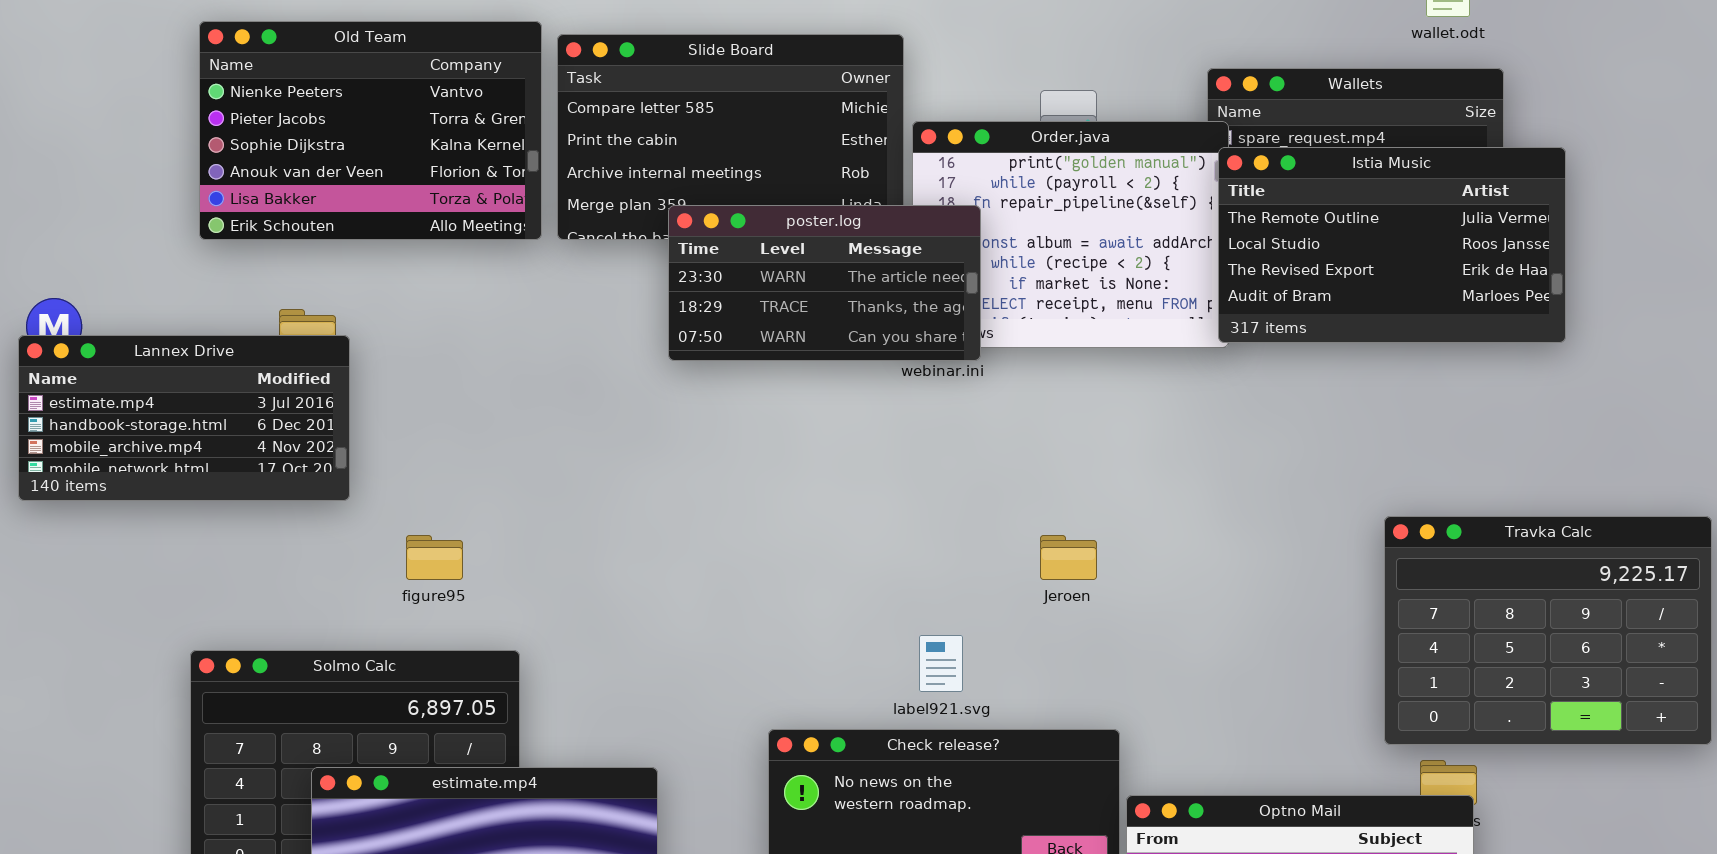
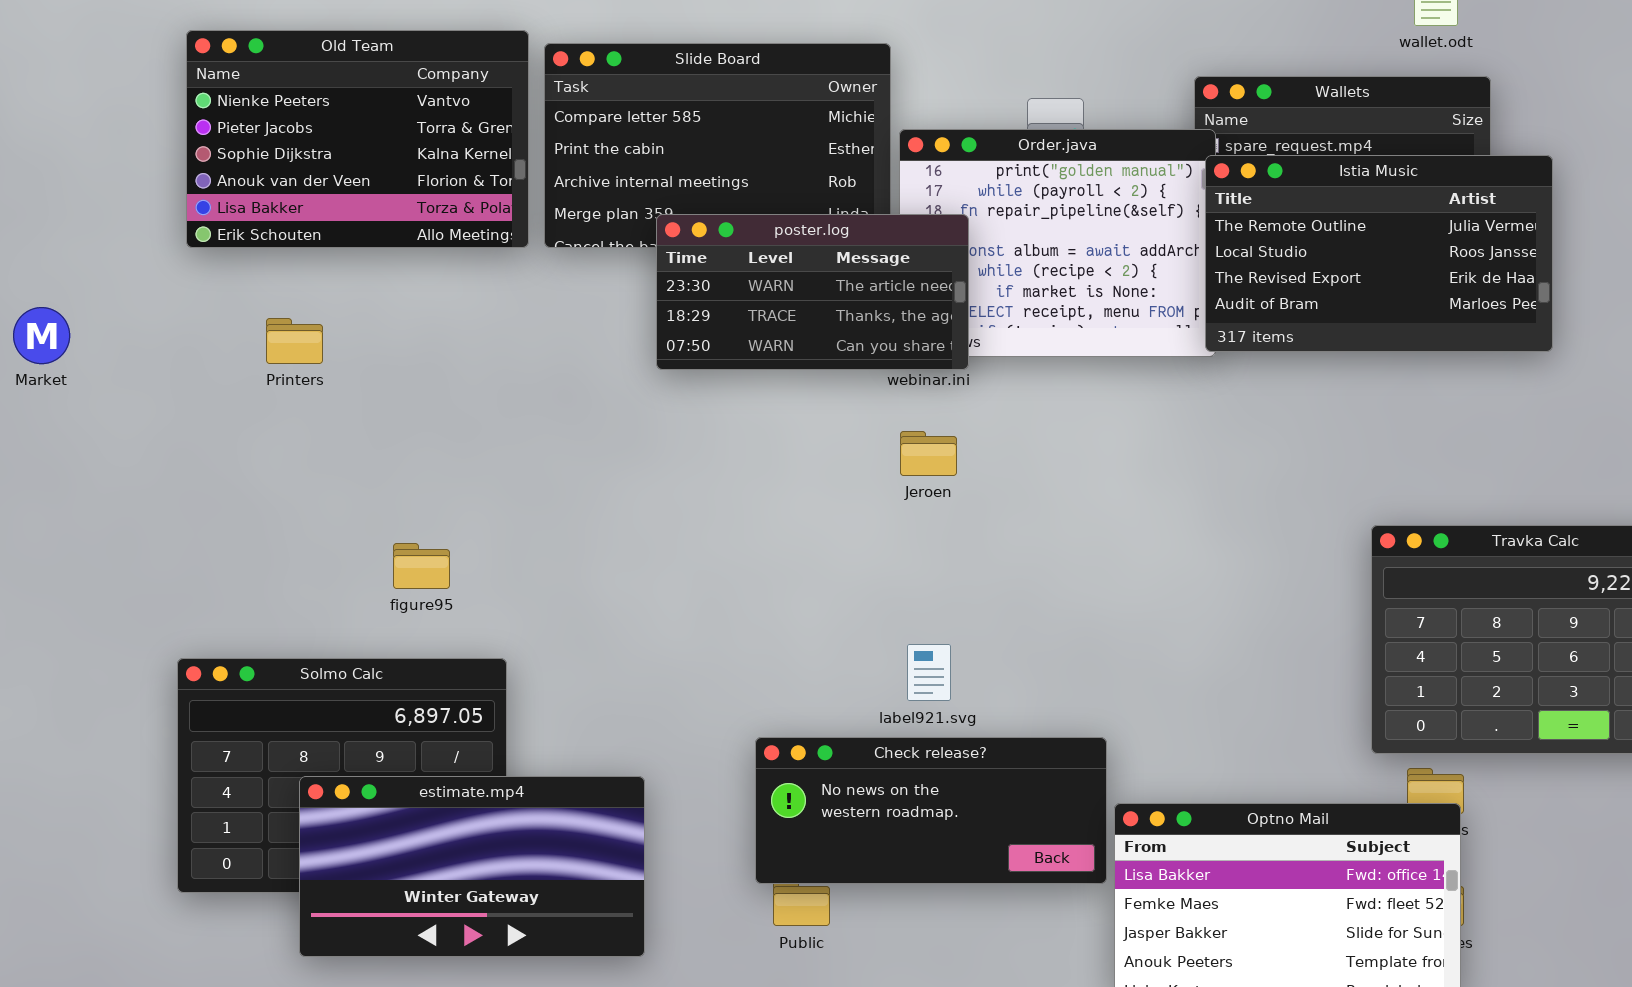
Lannex Drive: [18,335,350,501] -> none, closed
Jeroen: [1040,535,1097,580] -> [900,431,957,476], moved

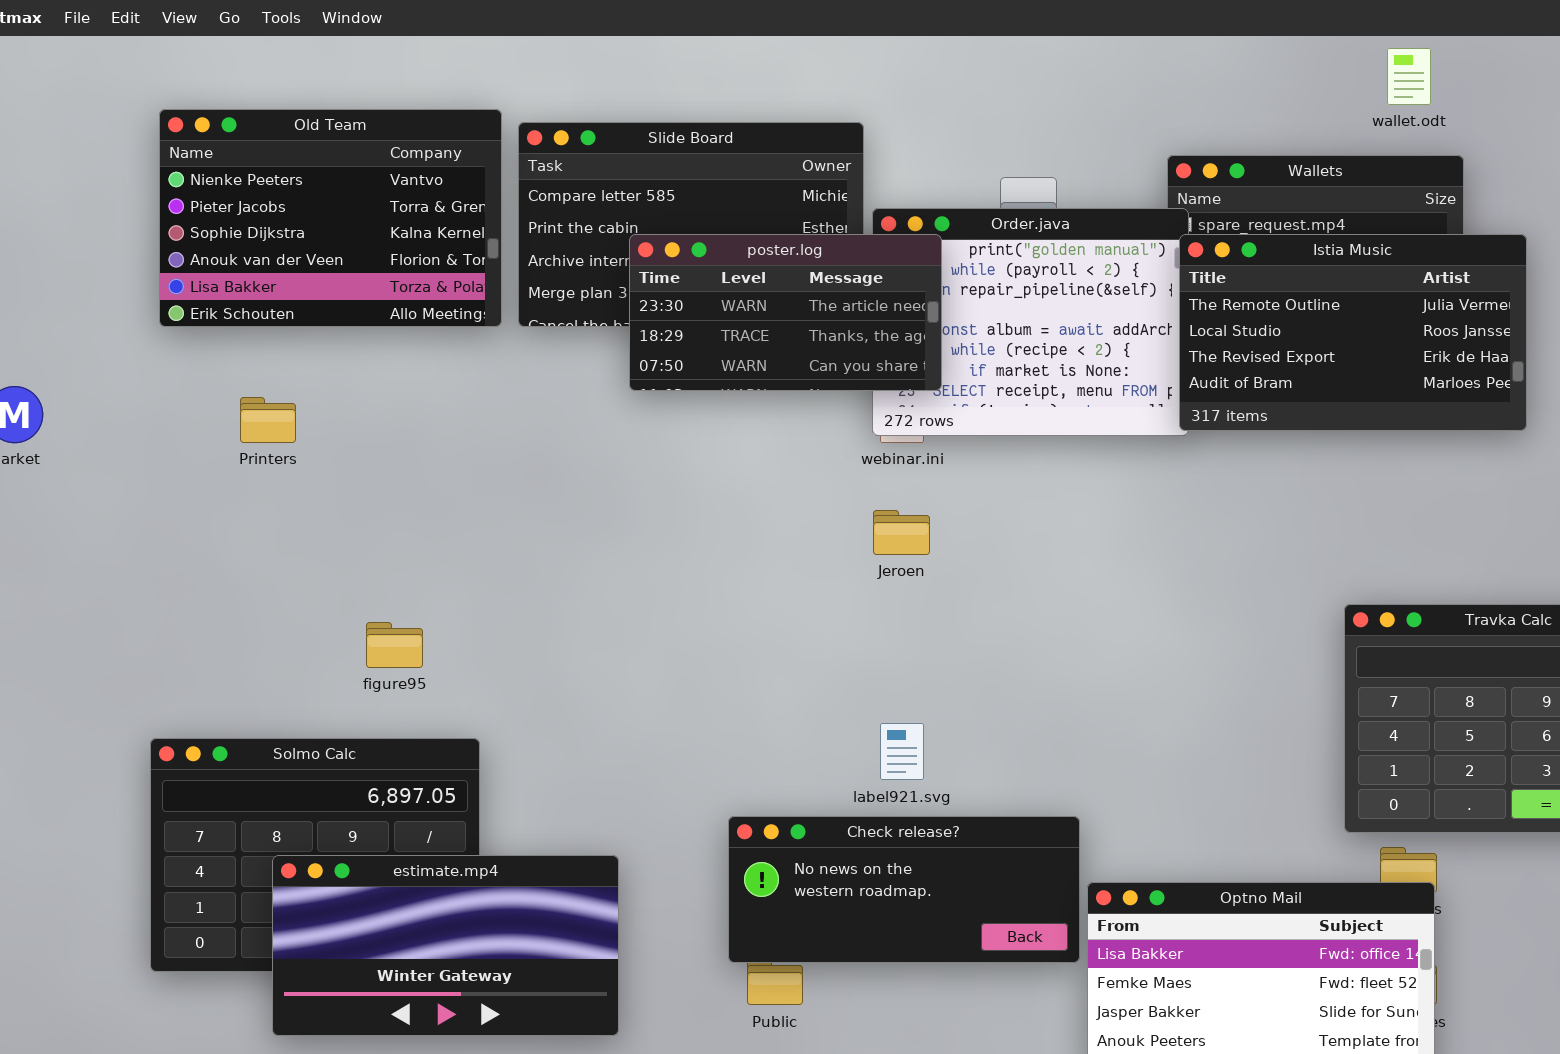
poster.log: [656,214,969,370] -> [629,234,942,391], moved

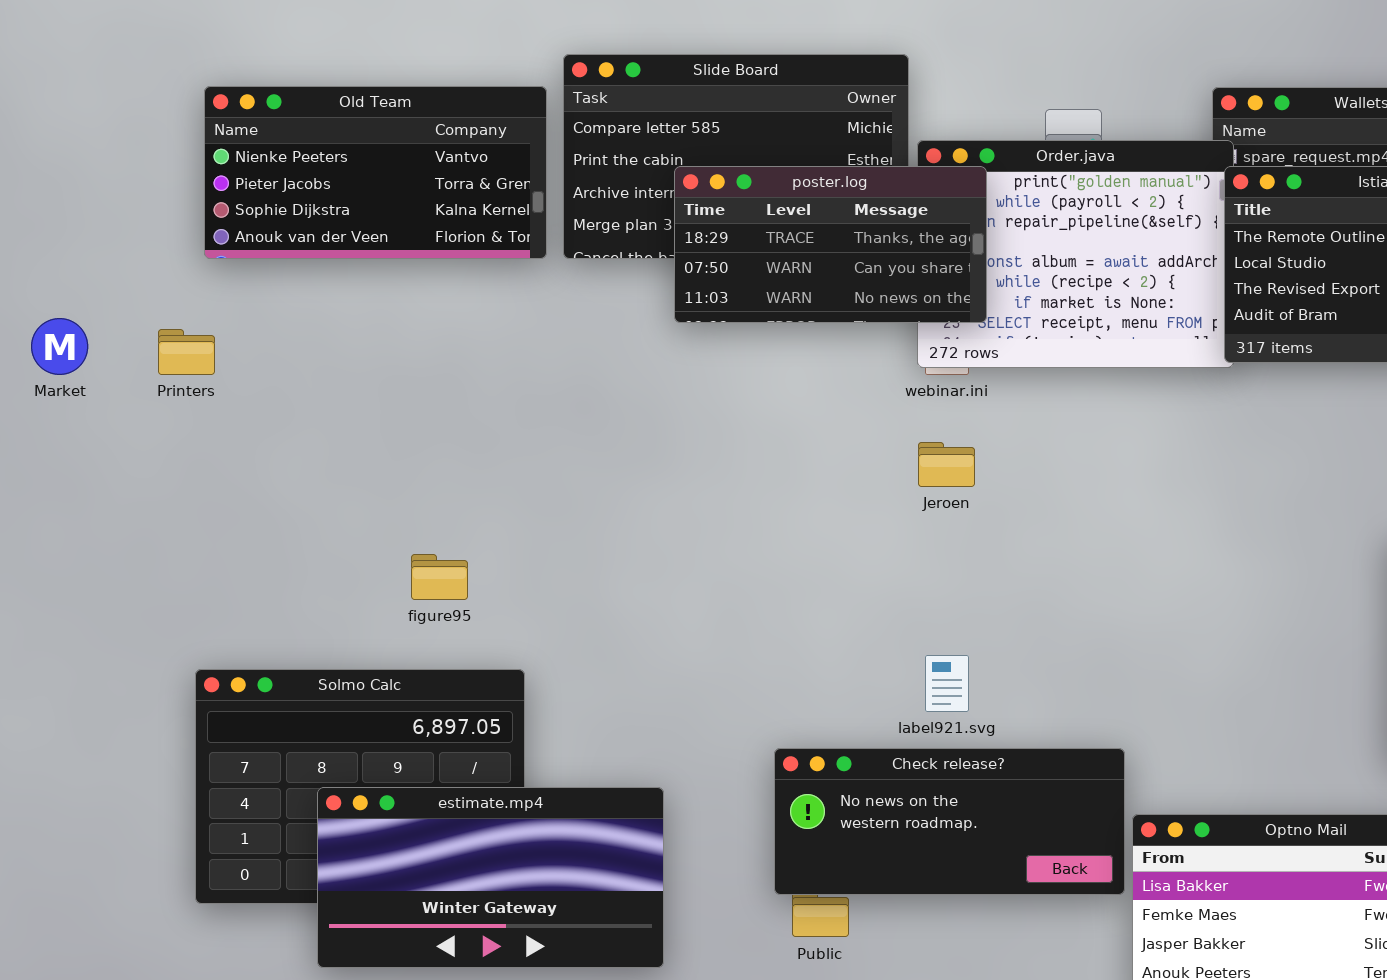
Old Team: [159,109,502,327] -> [204,86,547,259], resized
poster.log: [629,234,942,391] -> [674,166,987,323], scrolled down 1 row
Printers: [240,397,296,443] -> [158,329,215,375], moved

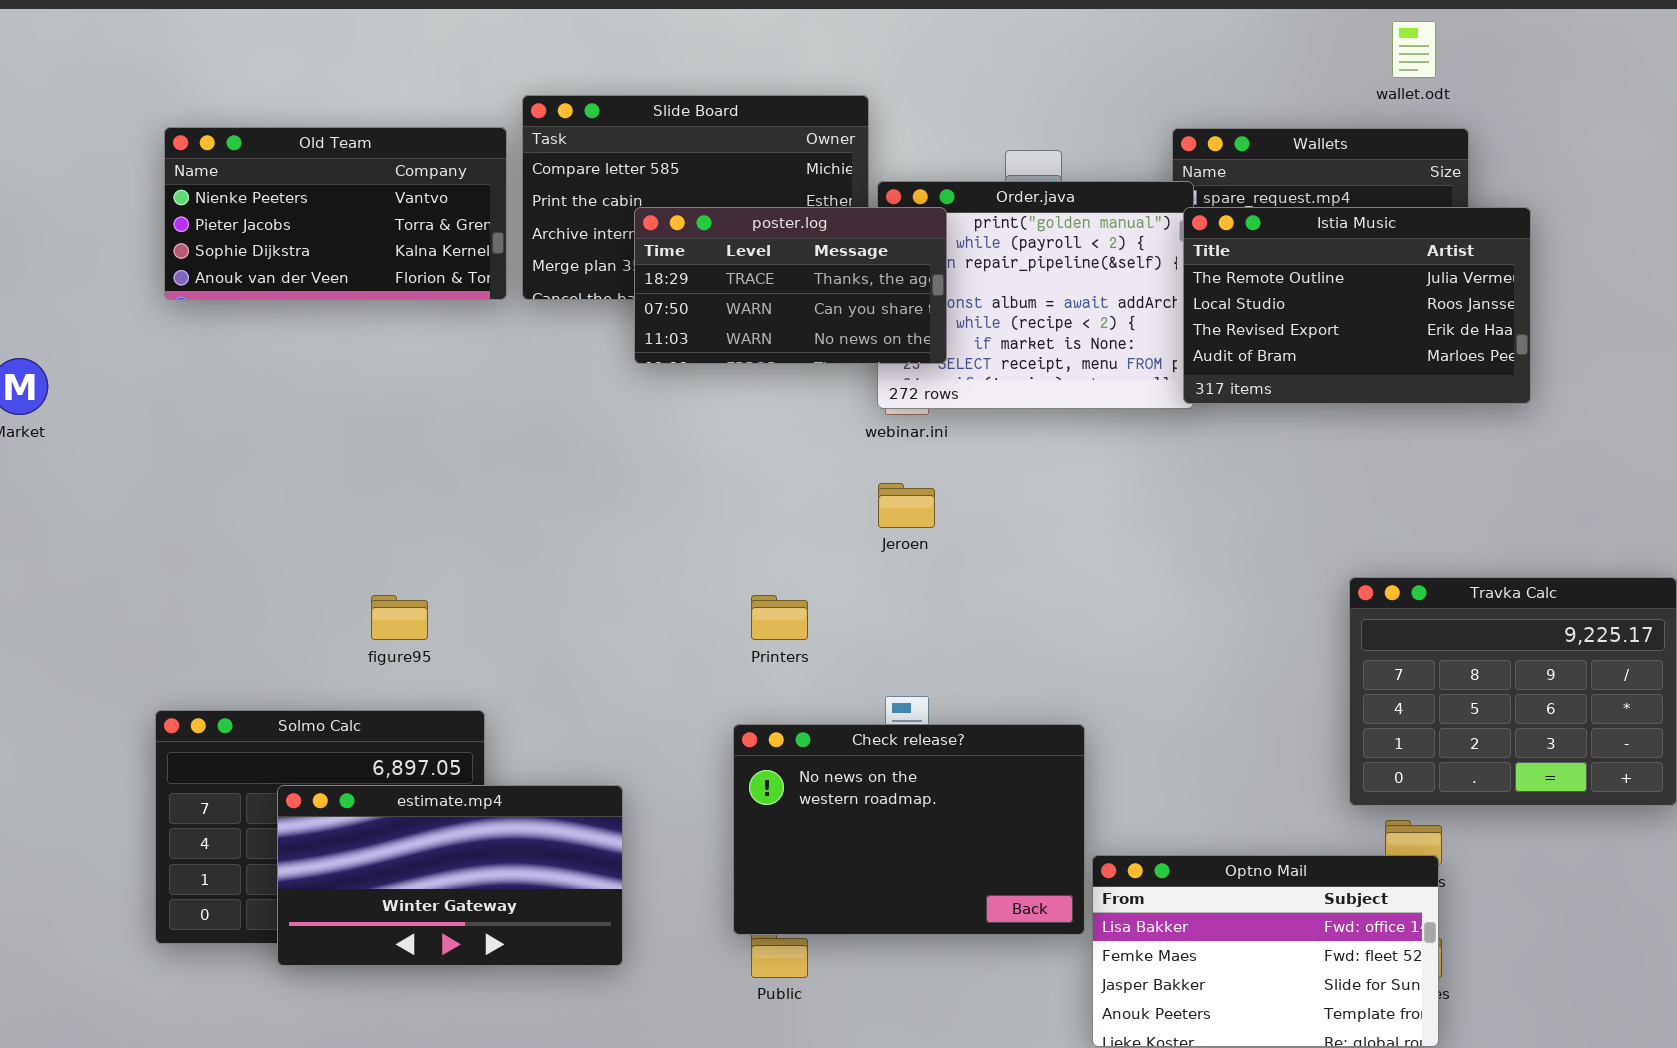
Printers: [158,329,215,375] -> [751,595,808,640], moved
Check release?: [774,748,1125,895] -> [733,724,1085,935], resized
estimate.mp4: [317,787,664,968] -> [277,785,623,966], moved

